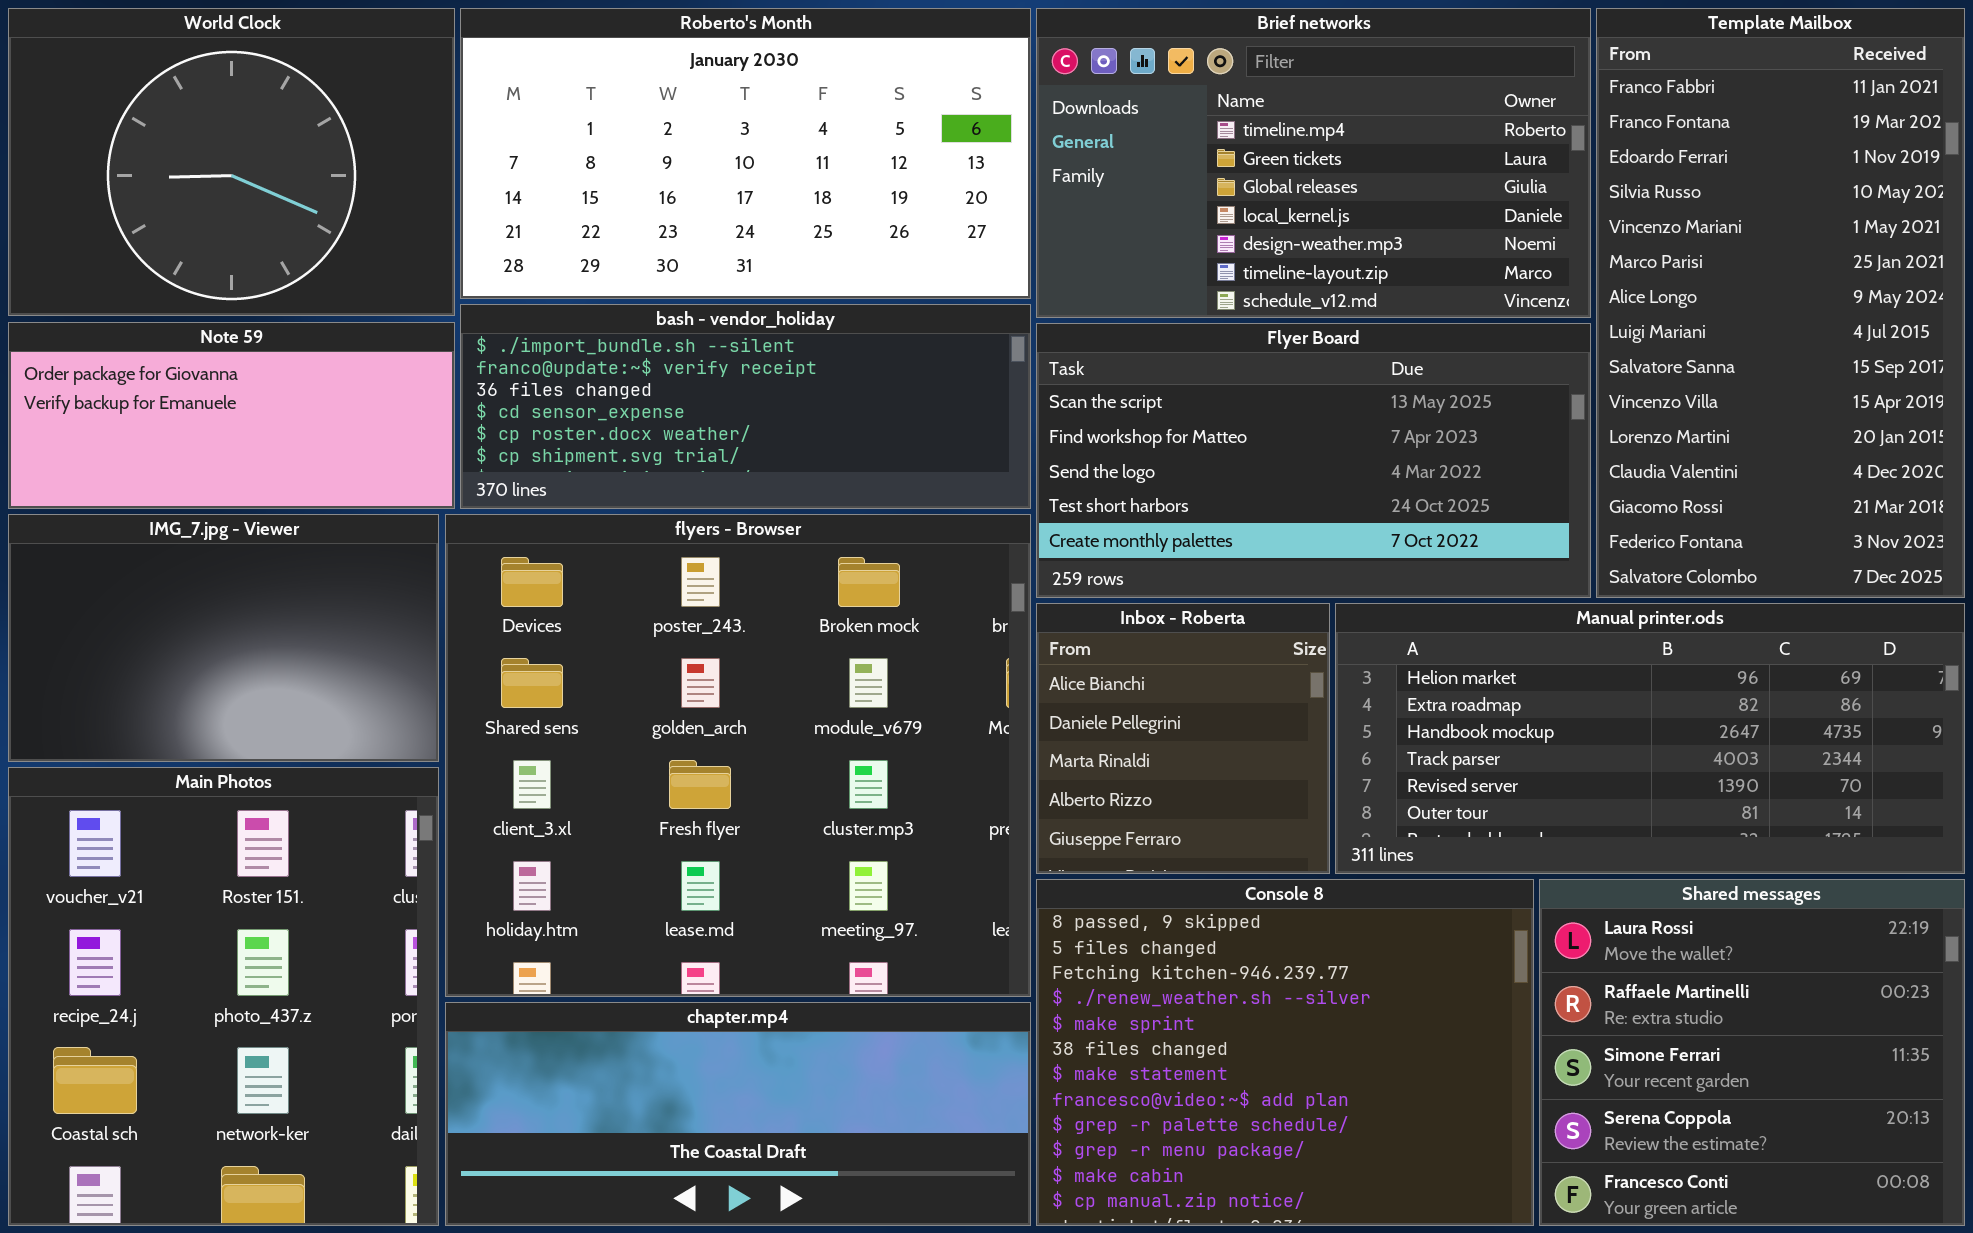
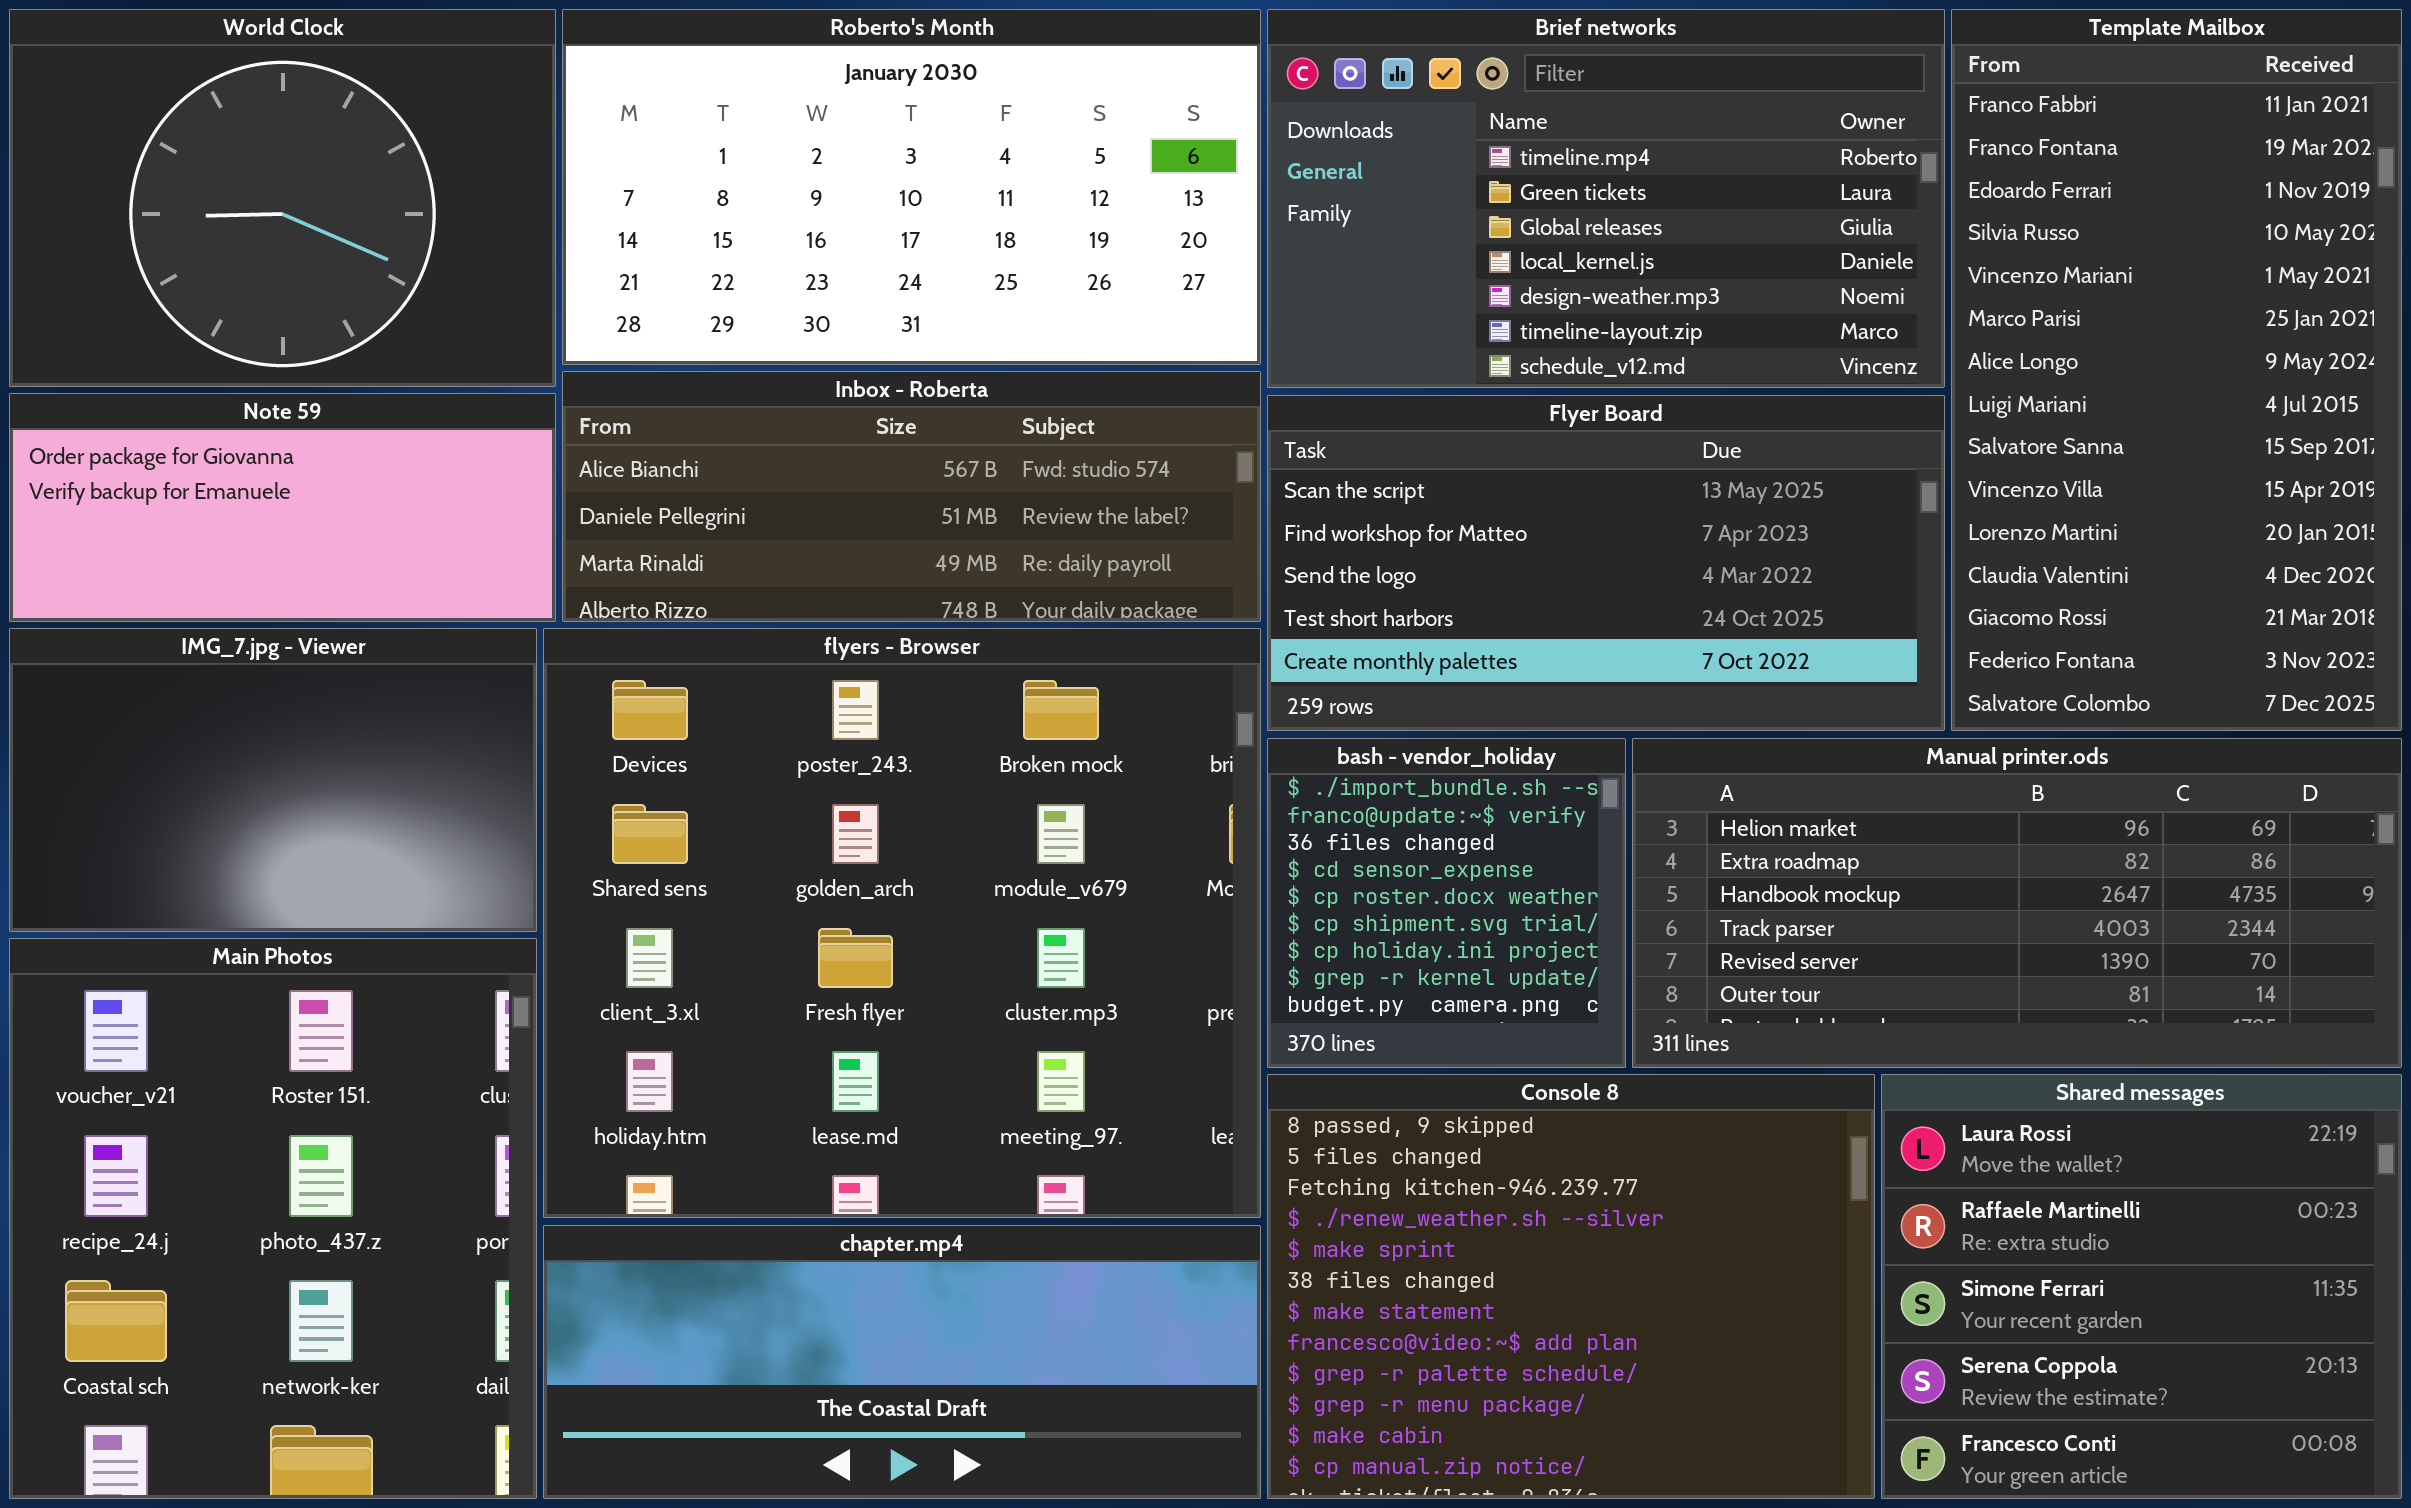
bash - vendor_holiday: [460,304,1031,509] -> [1267,738,1626,1068], moved, resized
Inbox - Roberta: [1036,603,1330,874] -> [562,371,1261,622], moved, resized

